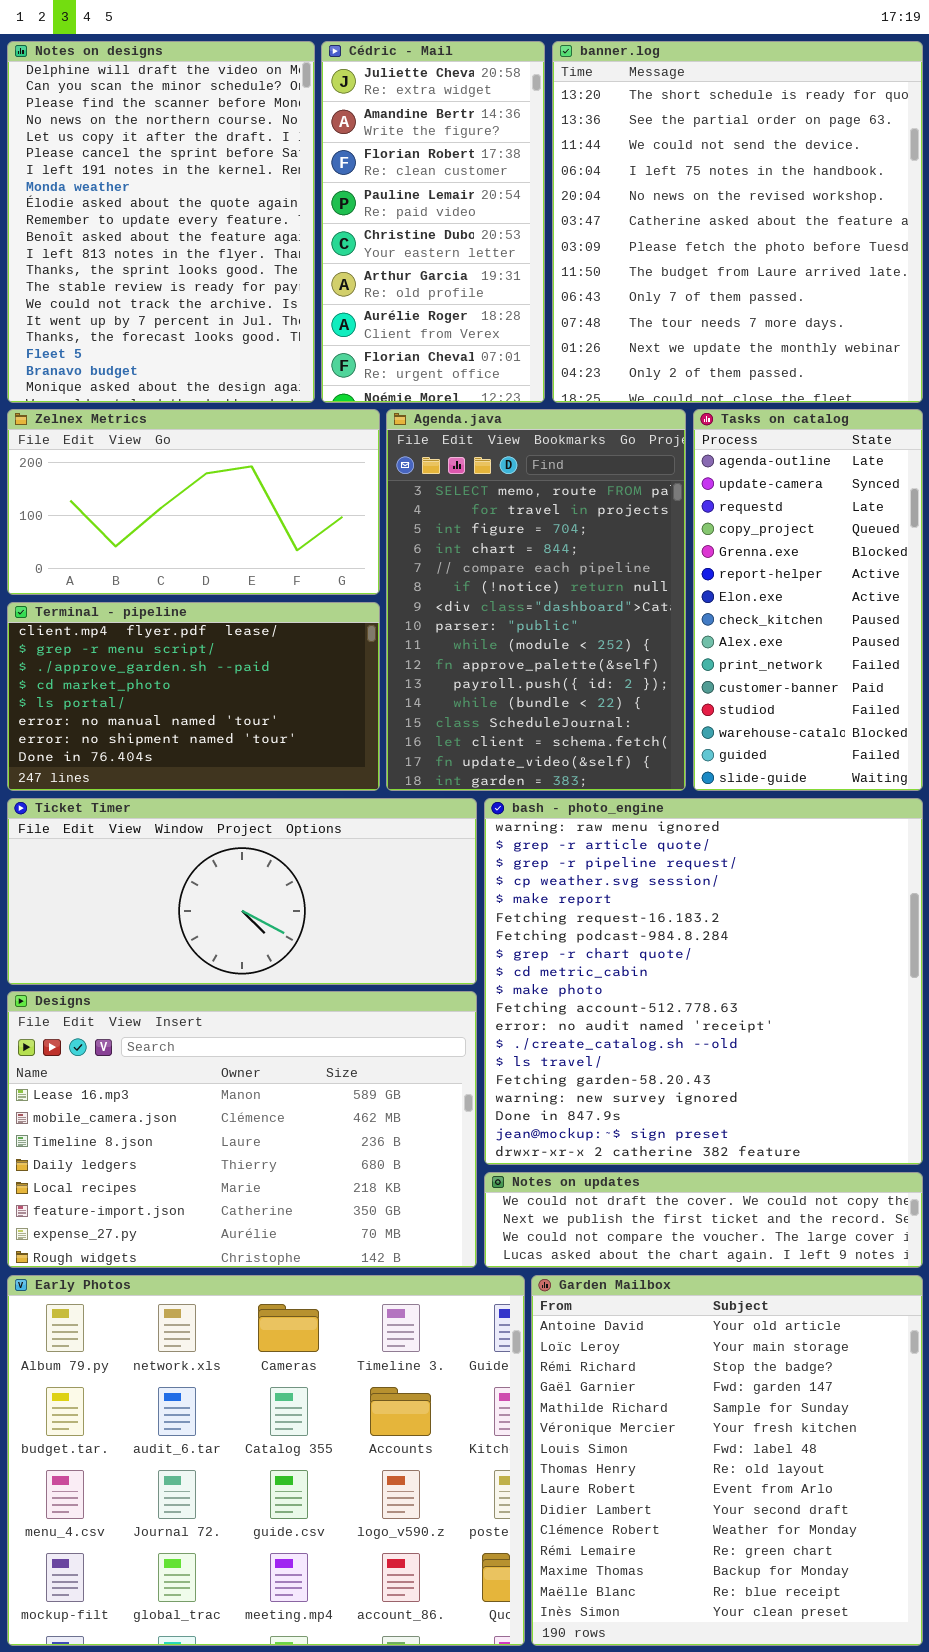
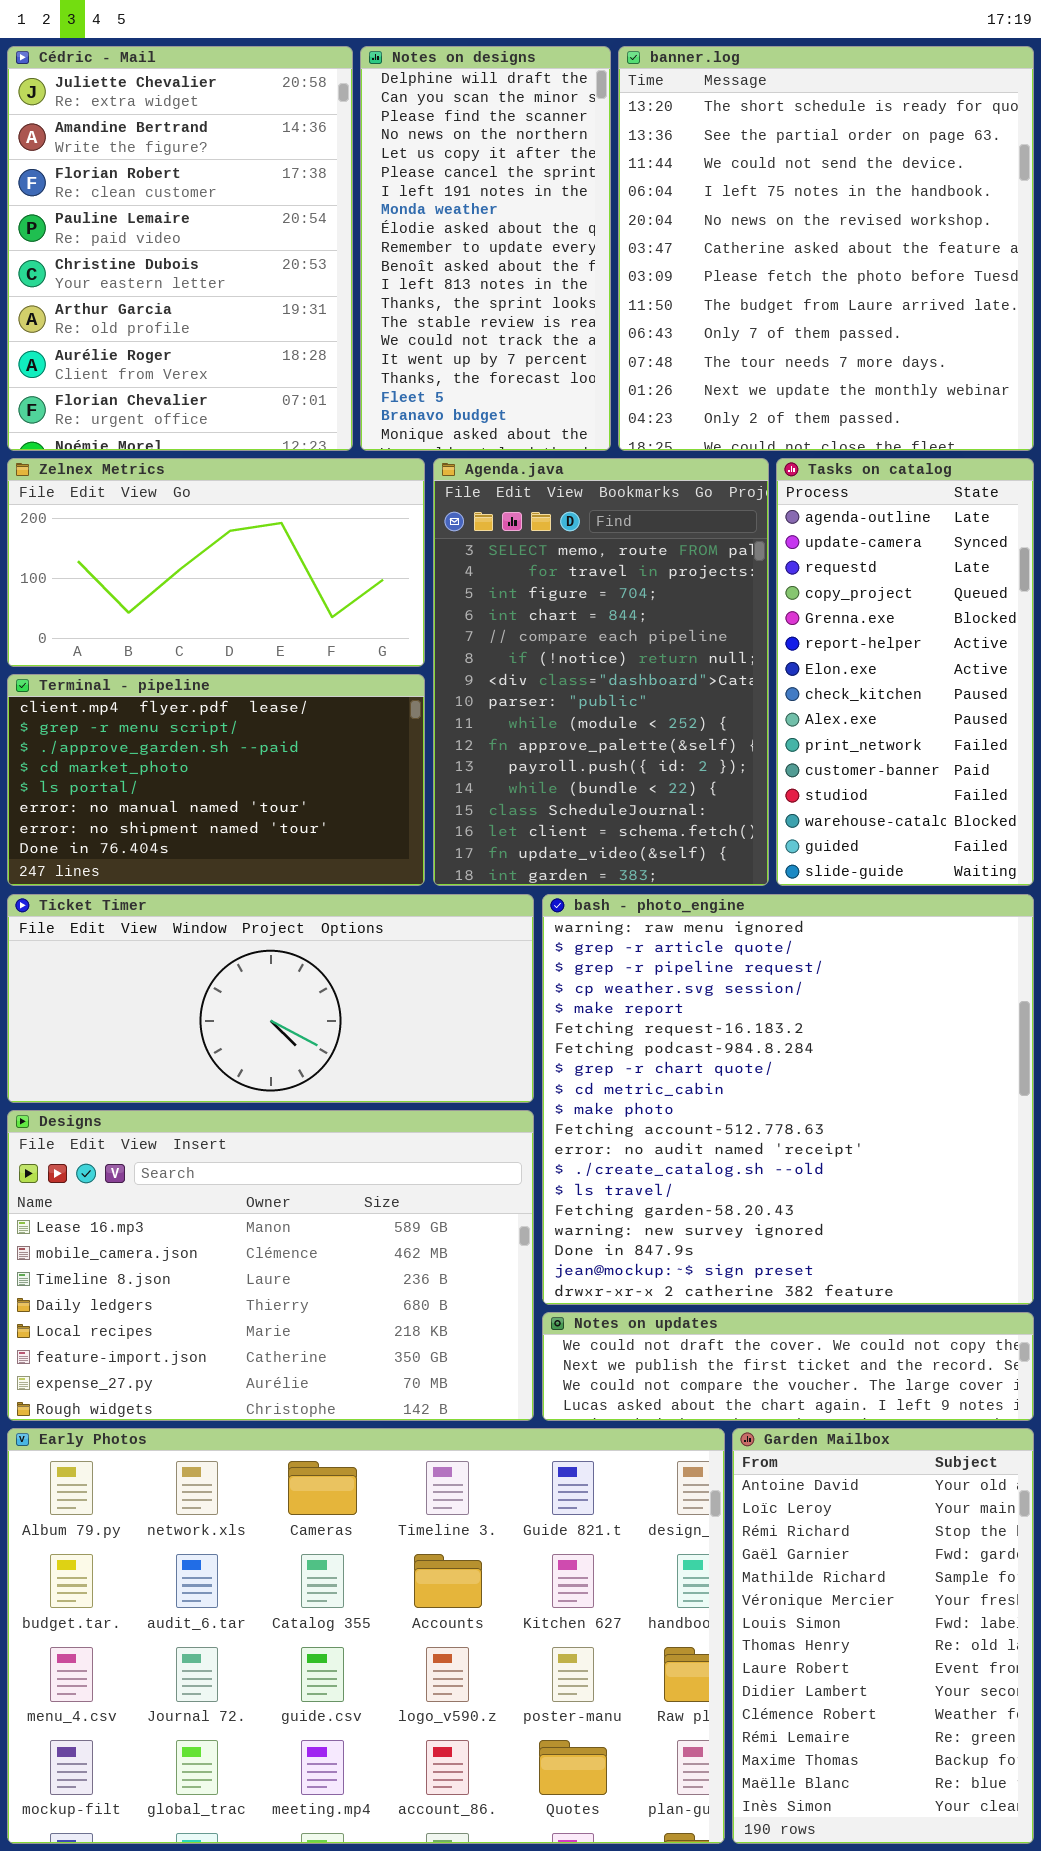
Notes on designs: [7,41,315,403] -> [360,46,611,451], moved, resized
Cédric - Mail: [321,41,545,403] -> [7,46,353,451], moved, resized
Early Photos: [7,1275,525,1646] -> [7,1428,725,1844], resized
Garden Mailbox: [531,1275,923,1646] -> [732,1428,1034,1844], resized

